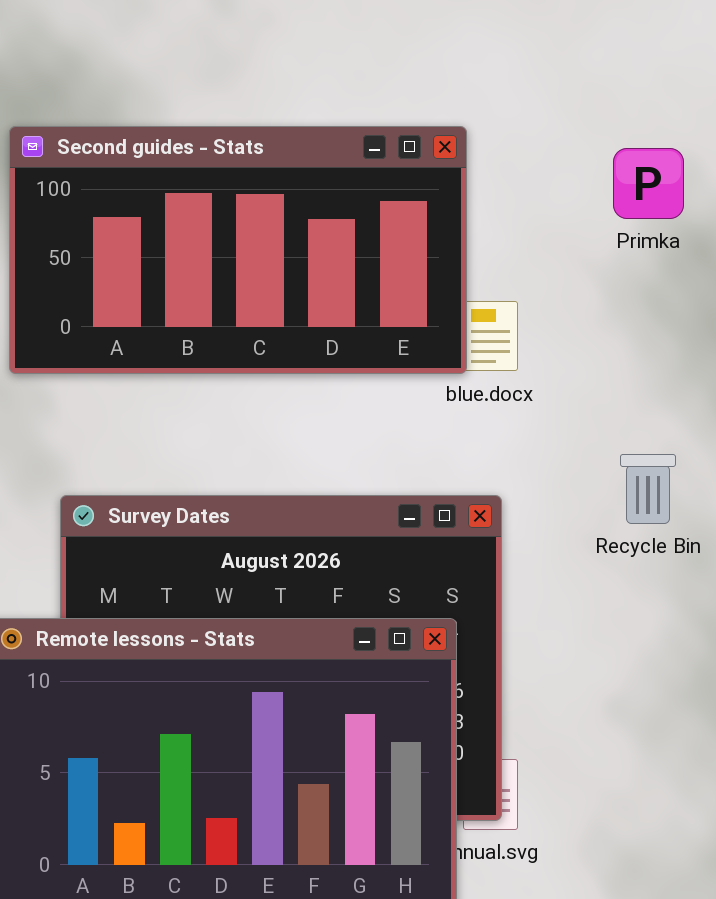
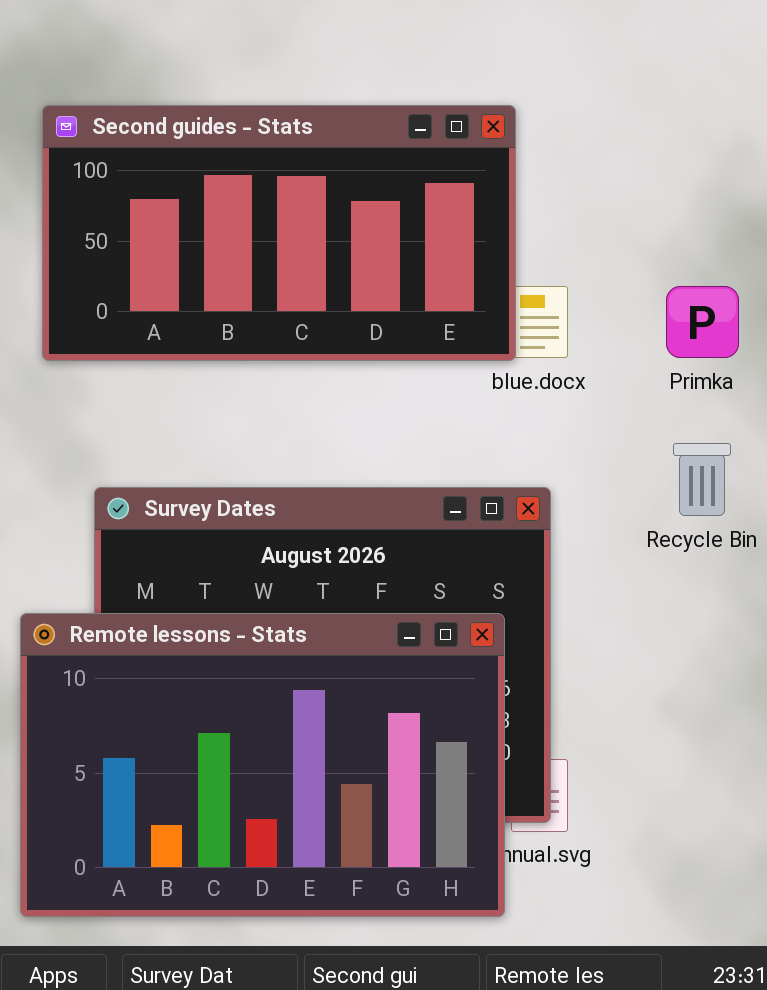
Primka: [613,148,684,219] -> [666,286,739,358], moved

